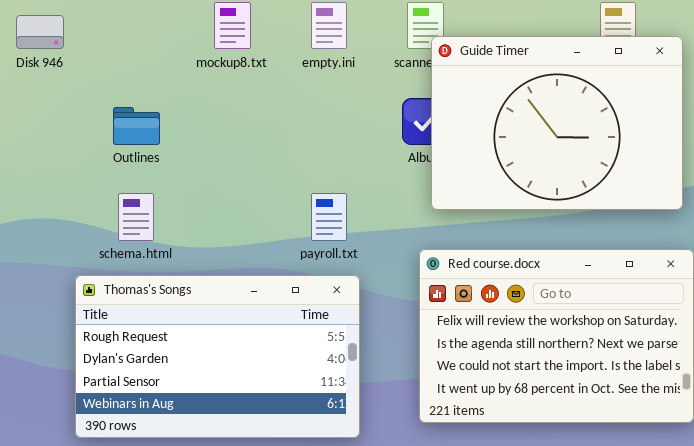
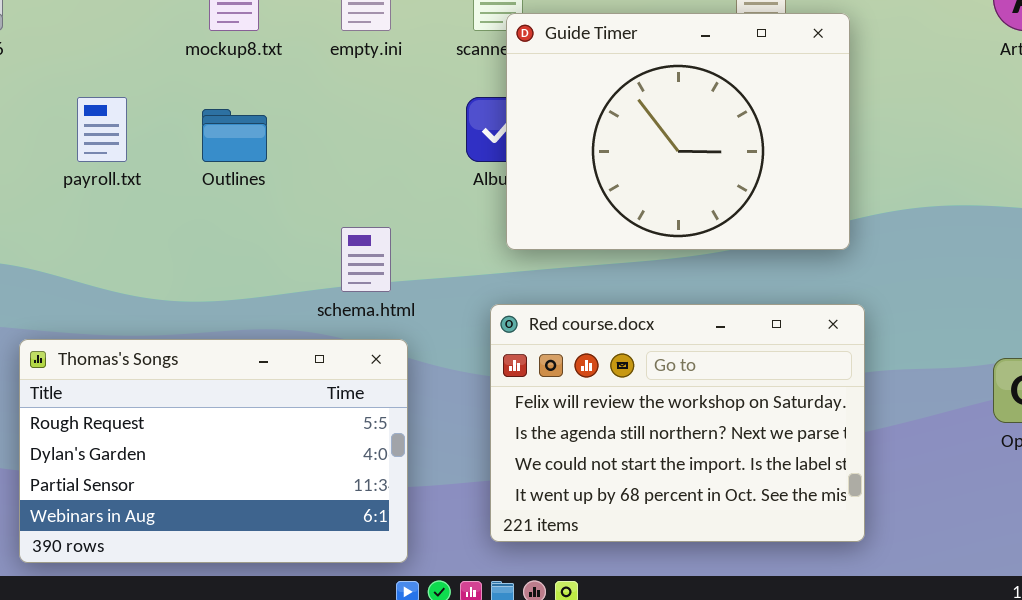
Outlines: [113,107,160,145] -> [202,109,267,162], moved
schema.html: [118,193,154,241] -> [341,227,391,292], moved
payroll.txt: [311,193,347,241] -> [77,97,127,162], moved

